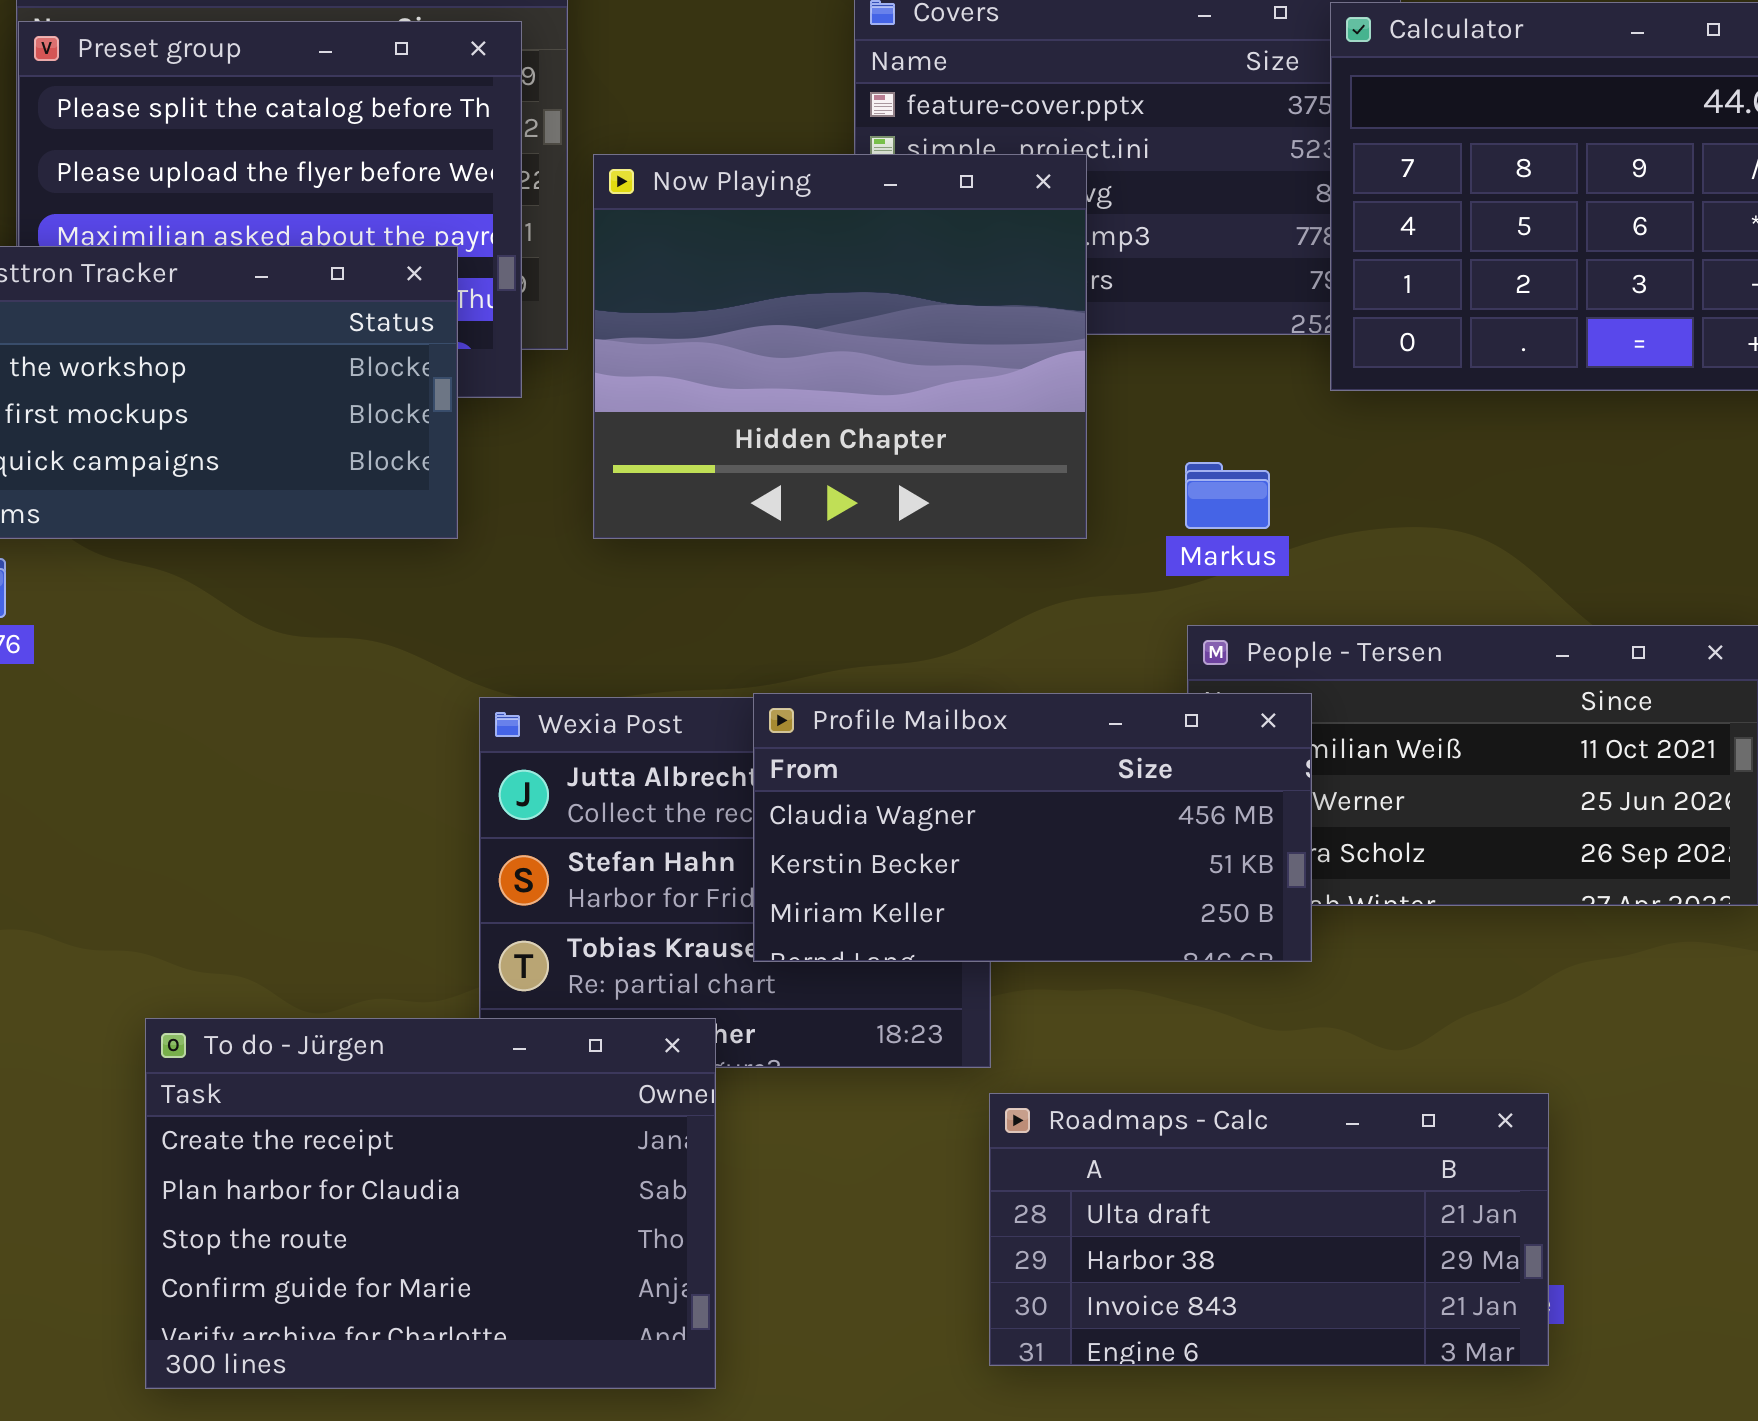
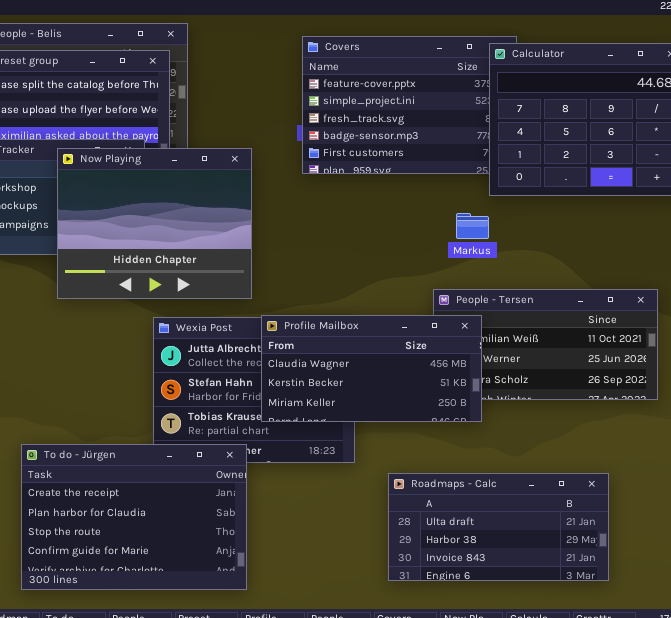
Now Playing: [593,154,1087,539] -> [57,148,252,299], moved
Markus: [1185,462,1270,529] -> [456,213,489,239], moved
Roadmaps - Calc: [989,1093,1549,1366] -> [388,473,609,581], moved

